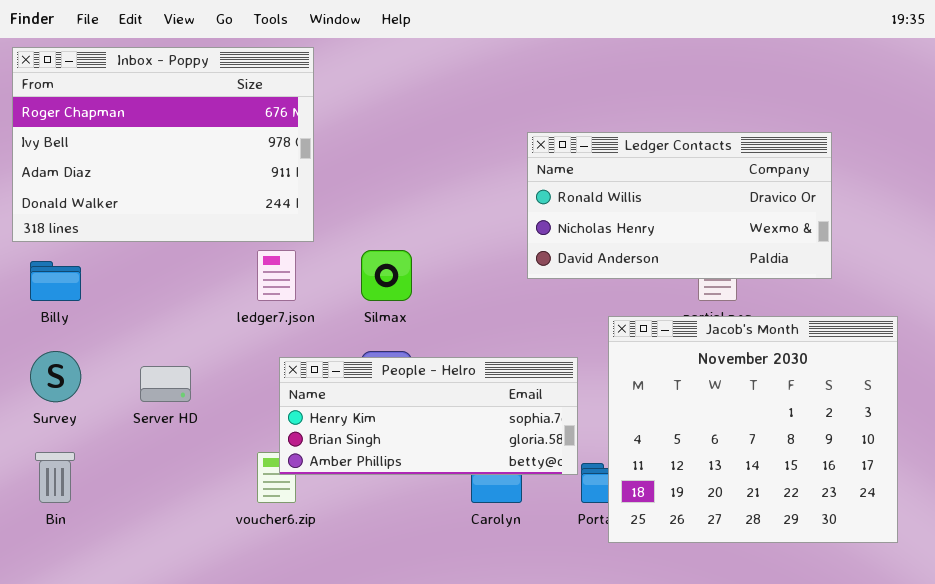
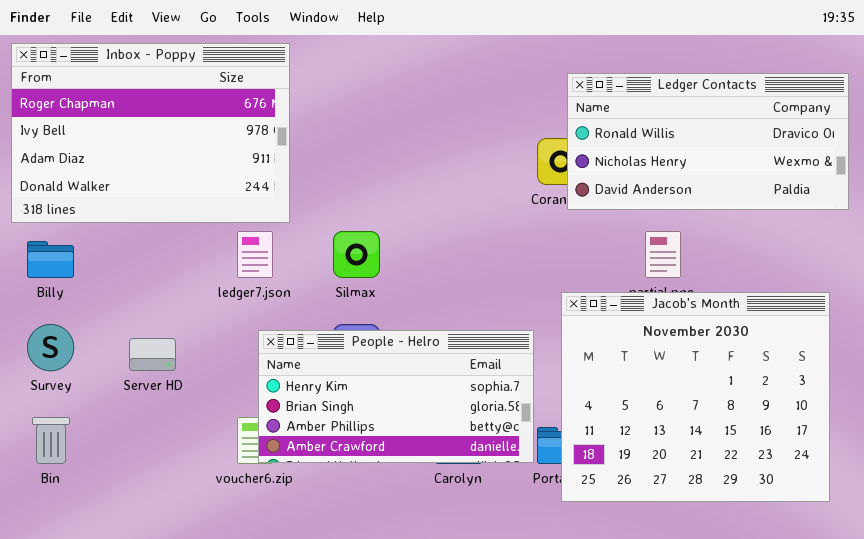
Ledger Contacts: [527,132,832,279] -> [567,73,849,210], moved
People - Helro: [279,357,578,475] -> [258,330,534,463], resized

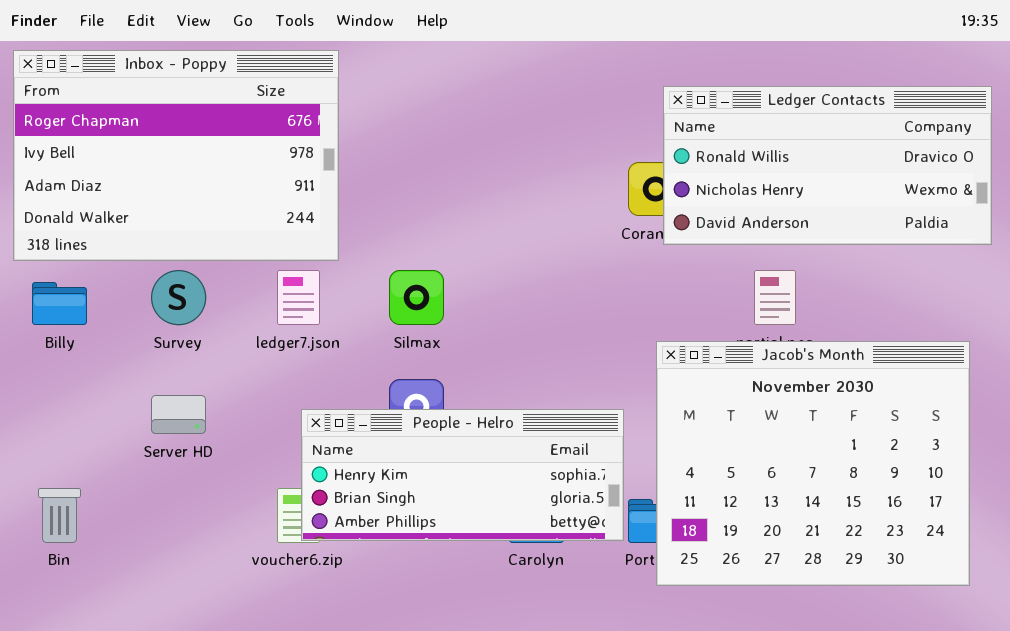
Survey: [27,324,74,371] -> [151,270,206,325], moved
People - Helro: [258,330,534,463] -> [301,409,624,541], resized

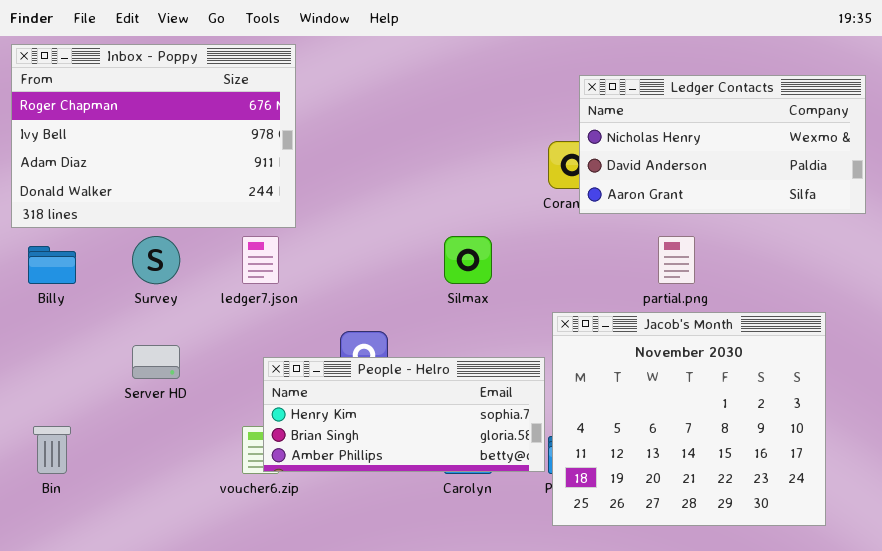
Ledger Contacts: [663,86,992,245] -> [579,75,866,214], scrolled down 1 row
Silmax: [389,270,444,325] -> [444,236,492,284], moved
Jacob's Month: [656,341,970,586] -> [552,312,826,526], moved

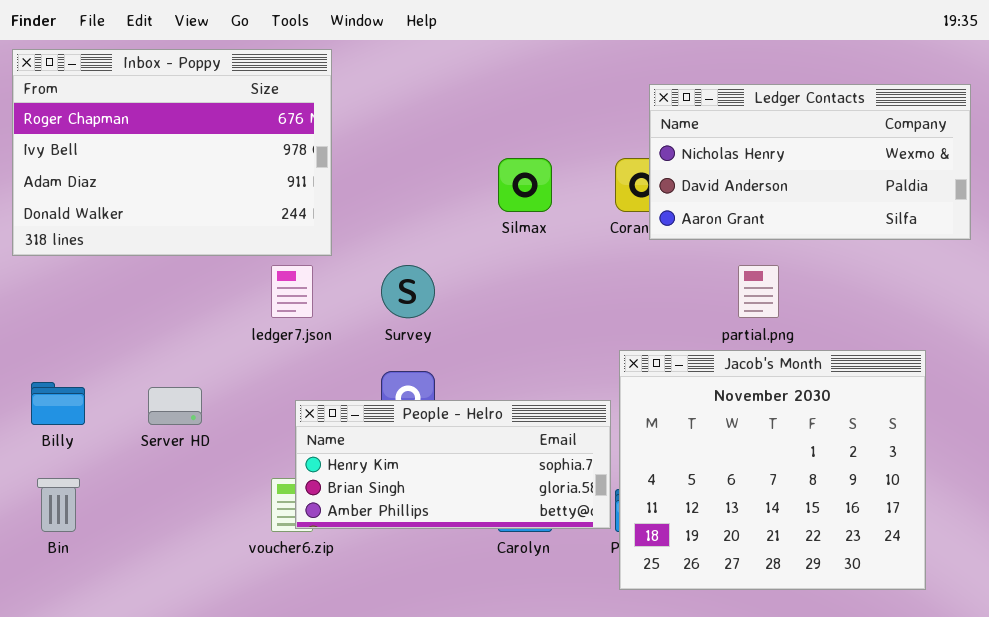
Survey: [132,236,180,284] -> [381,265,435,318], moved
Silmax: [444,236,492,284] -> [498,158,552,212], moved
Billy: [28,246,76,284] -> [31,382,85,425], moved

